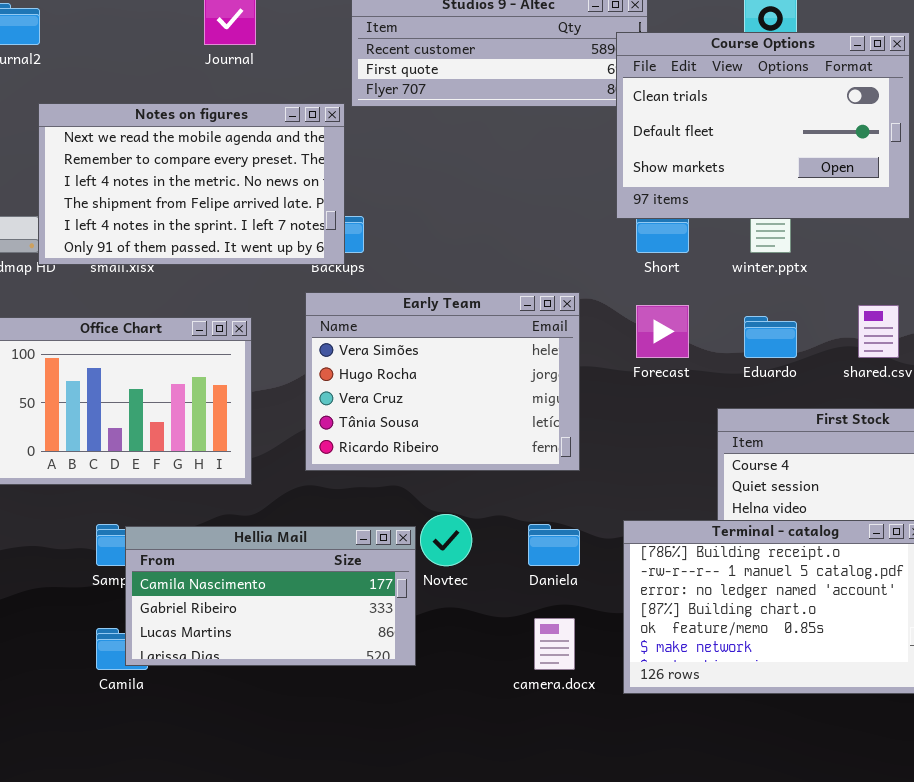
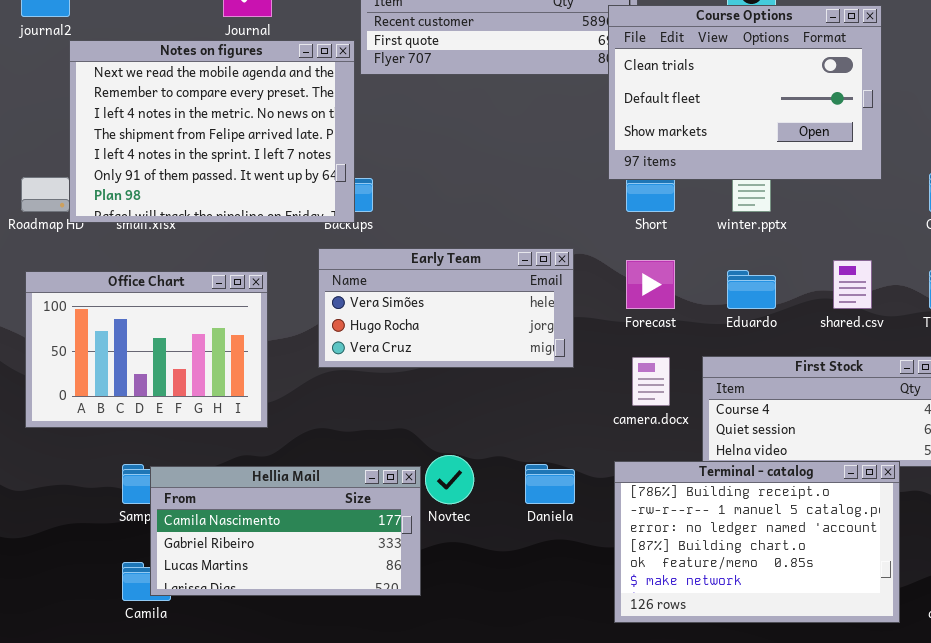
Notes on figures: [38,103,345,265] -> [69,40,355,223], resized
Early Team: [305,292,580,471] -> [318,248,574,368], resized
camera.docx: [534,618,575,670] -> [632,357,670,406], moved

